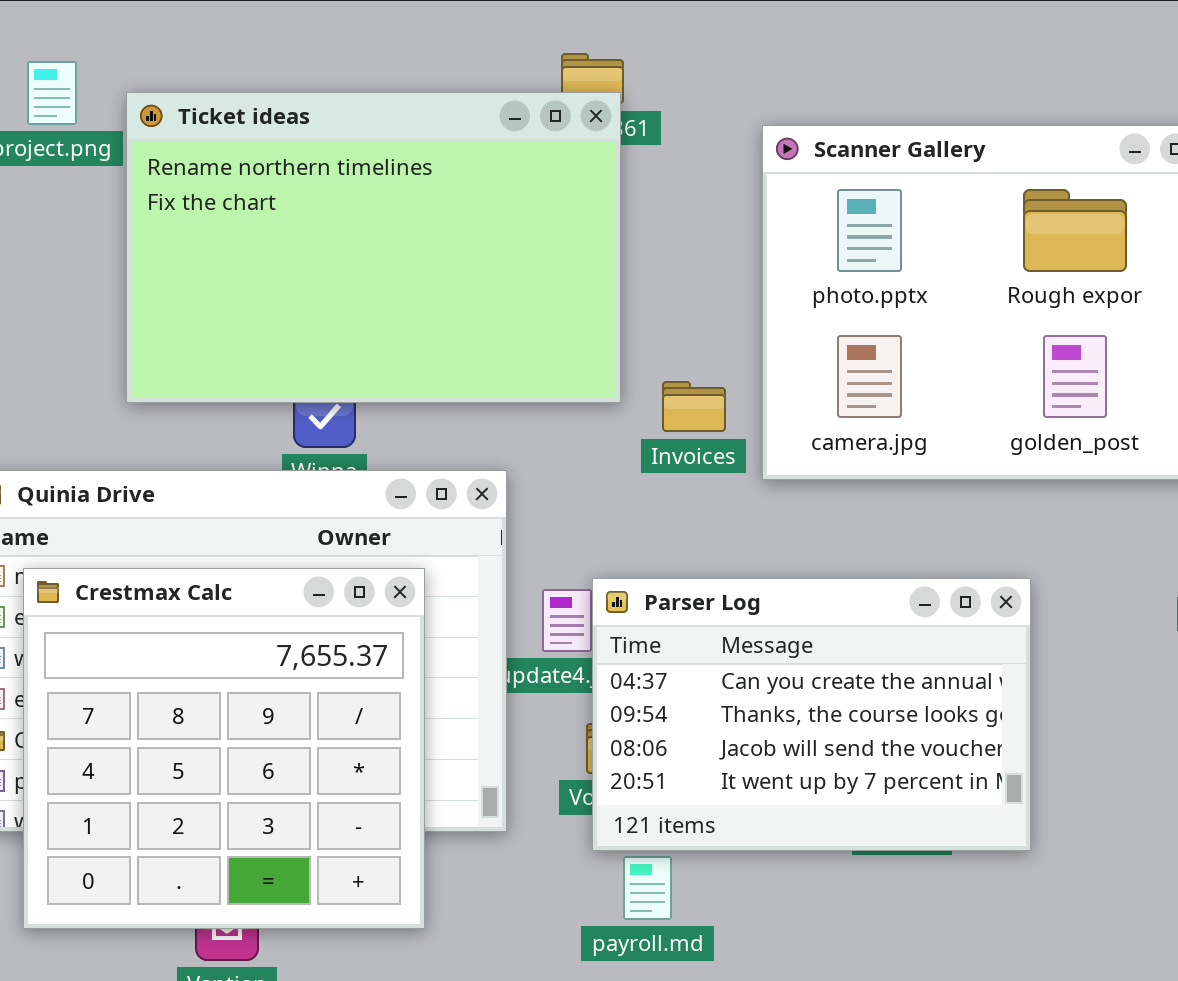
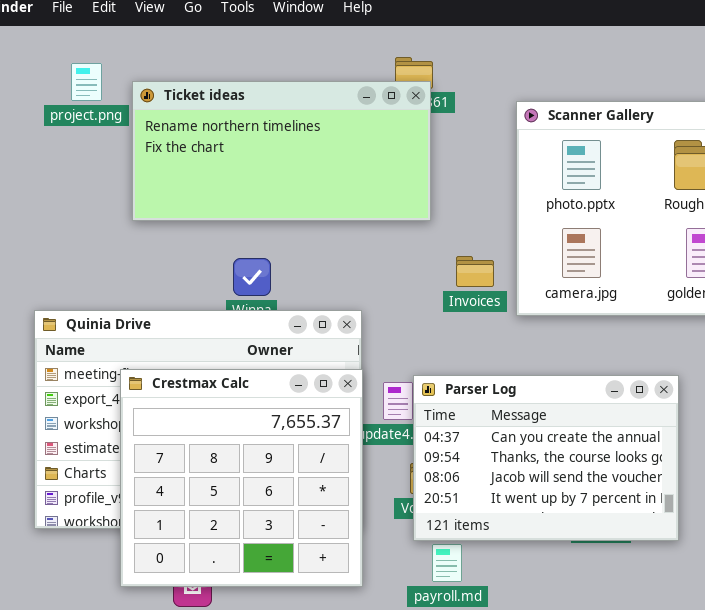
Ticket ideas: [126,92,621,403] -> [132,81,431,221], resized
Crestmax Calc: [23,568,425,929] -> [120,369,363,587], moved

